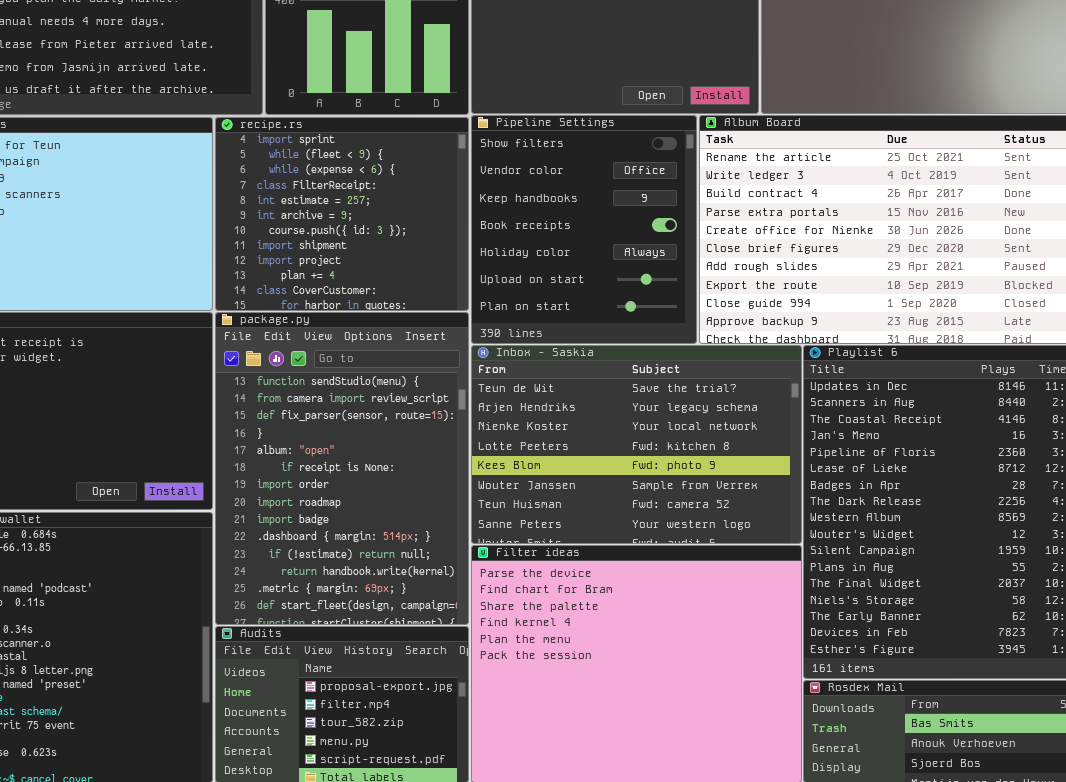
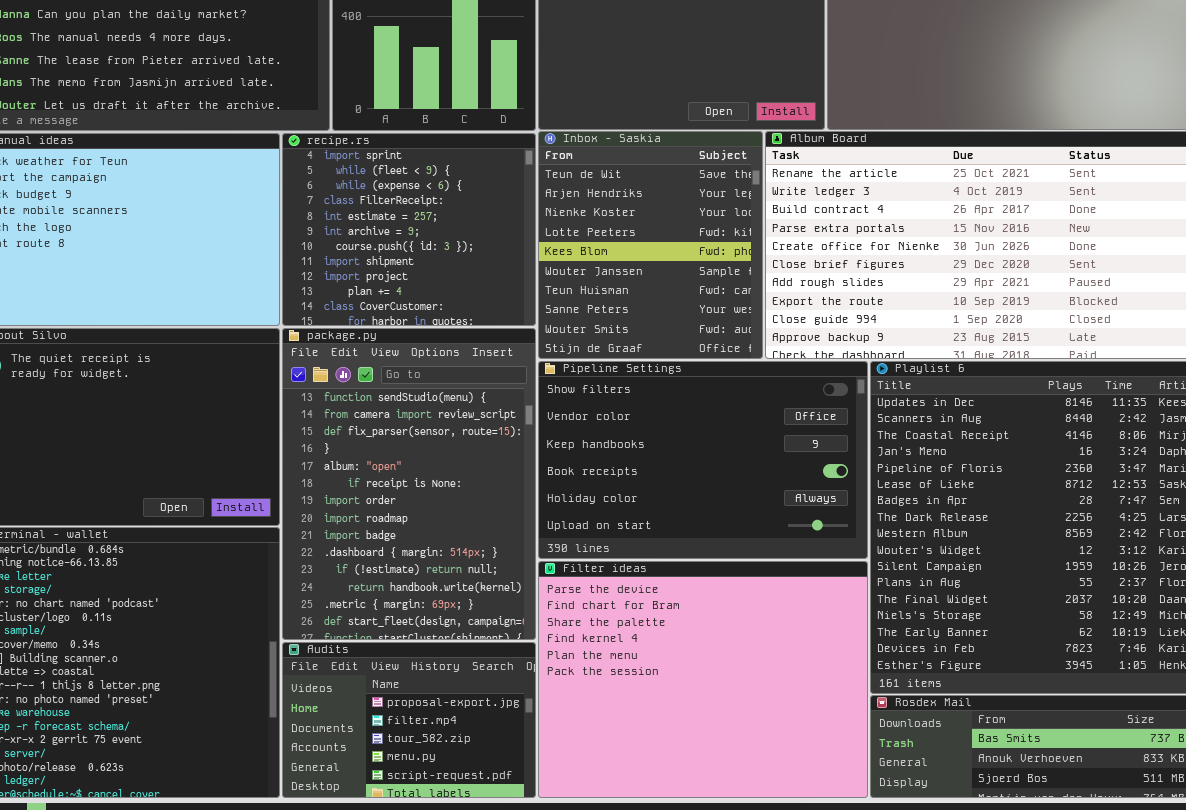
Pipeline Settings: [471,115,697,344] -> [538,361,868,559], moved, resized
Inbox - Saskia: [471,345,802,544] -> [538,131,763,359], moved, resized

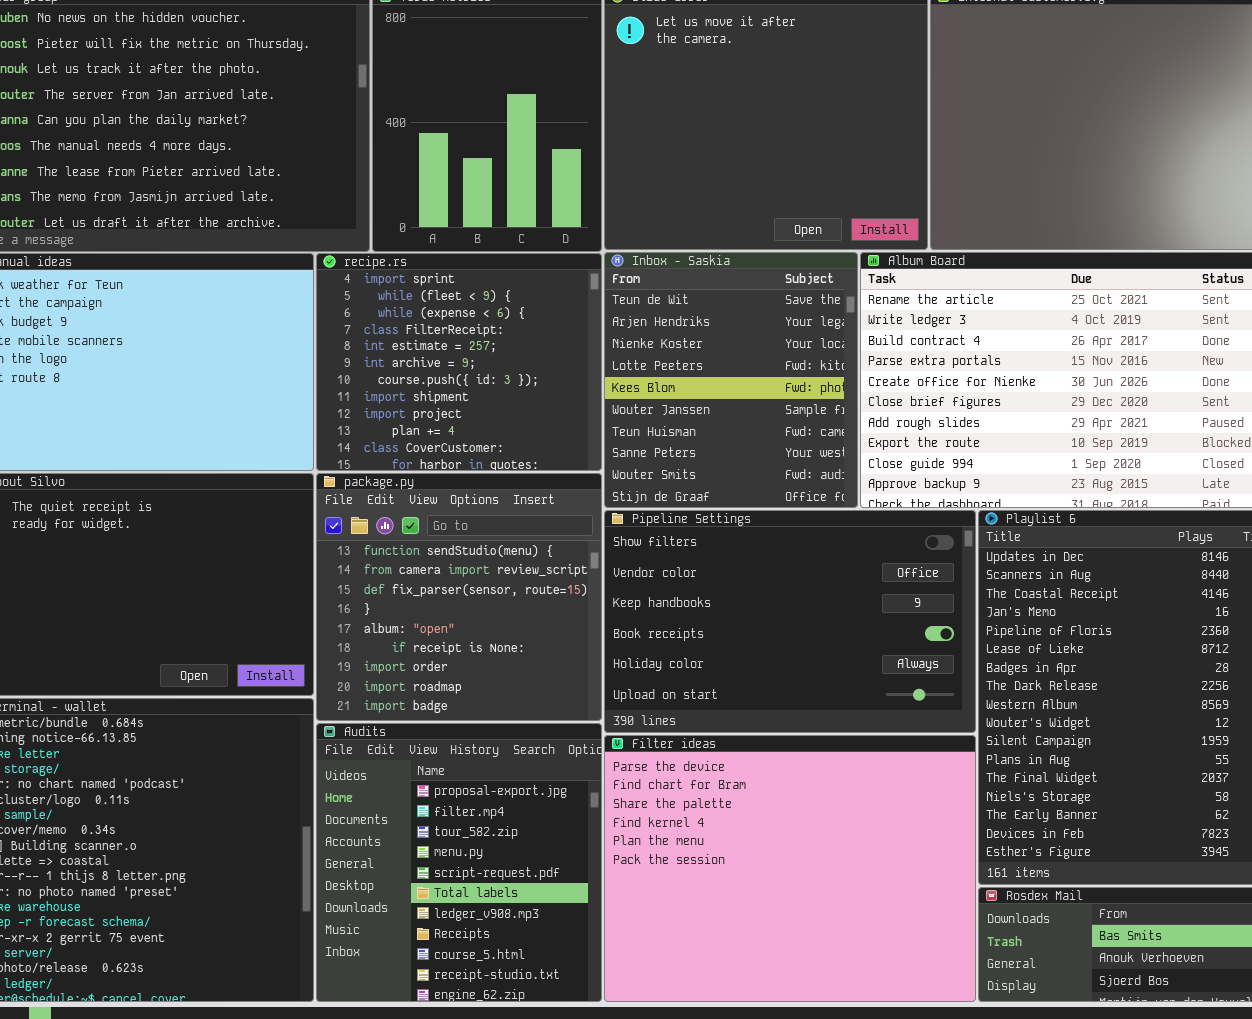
package.py: [282,328,536,640] -> [316,473,602,721], resized
Audits: [282,642,536,798] -> [316,723,602,1002], resized

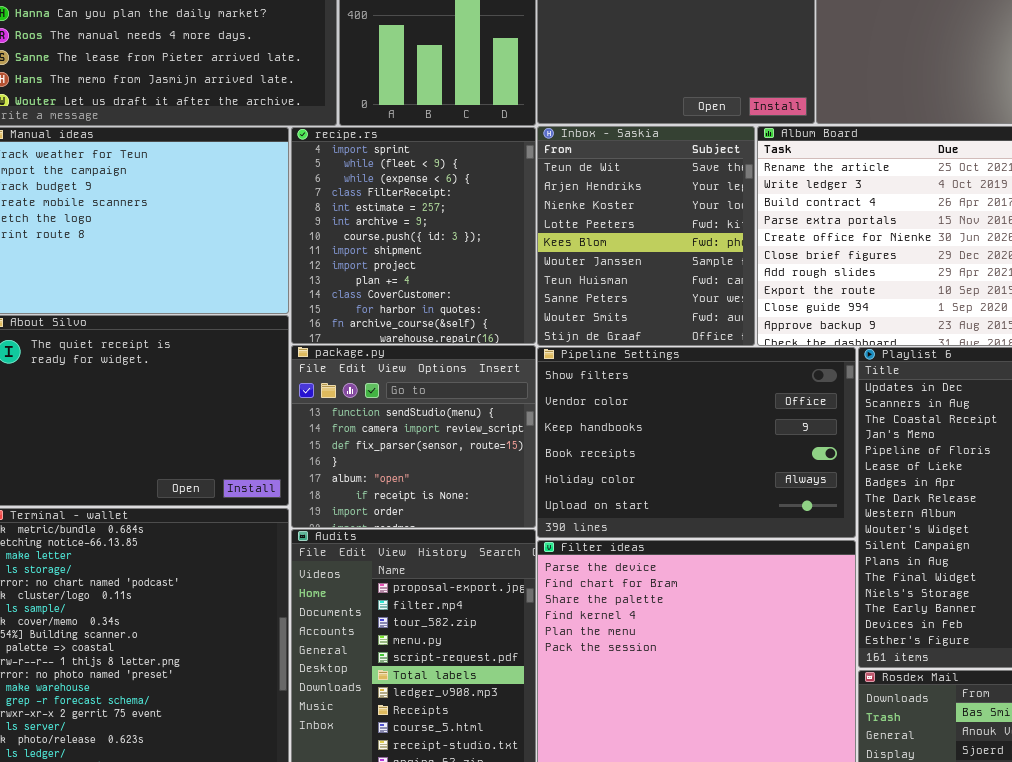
recipe.rs: [316,253,602,471] -> [291,127,536,344], resized
package.py: [316,473,602,721] -> [291,345,536,528], resized

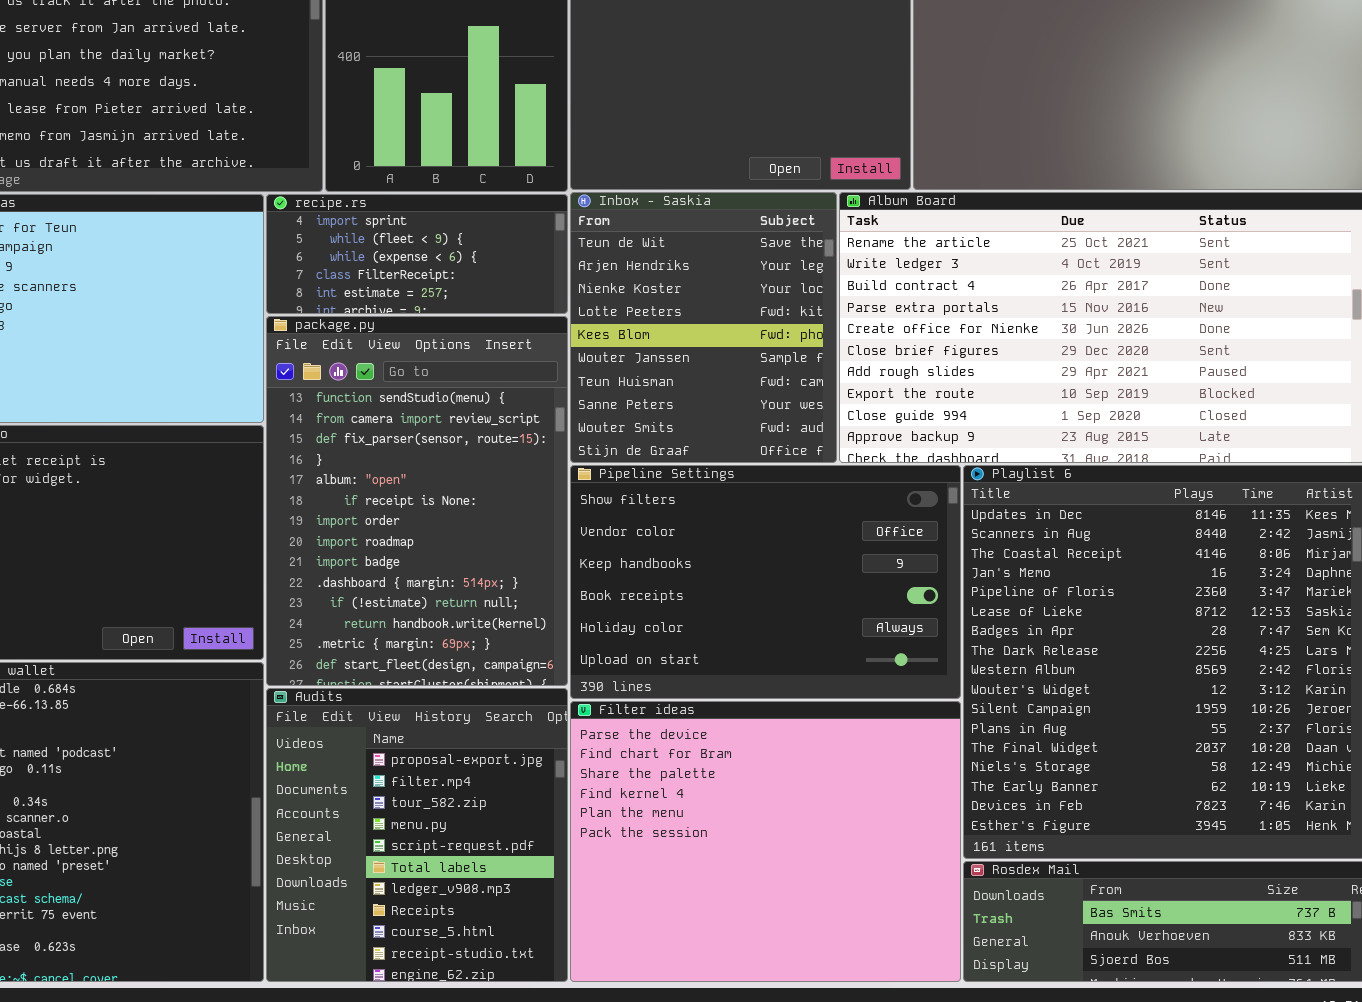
recipe.rs: [291,127,536,344] -> [266,194,568,314], resized
package.py: [291,345,536,528] -> [266,316,568,686], resized

